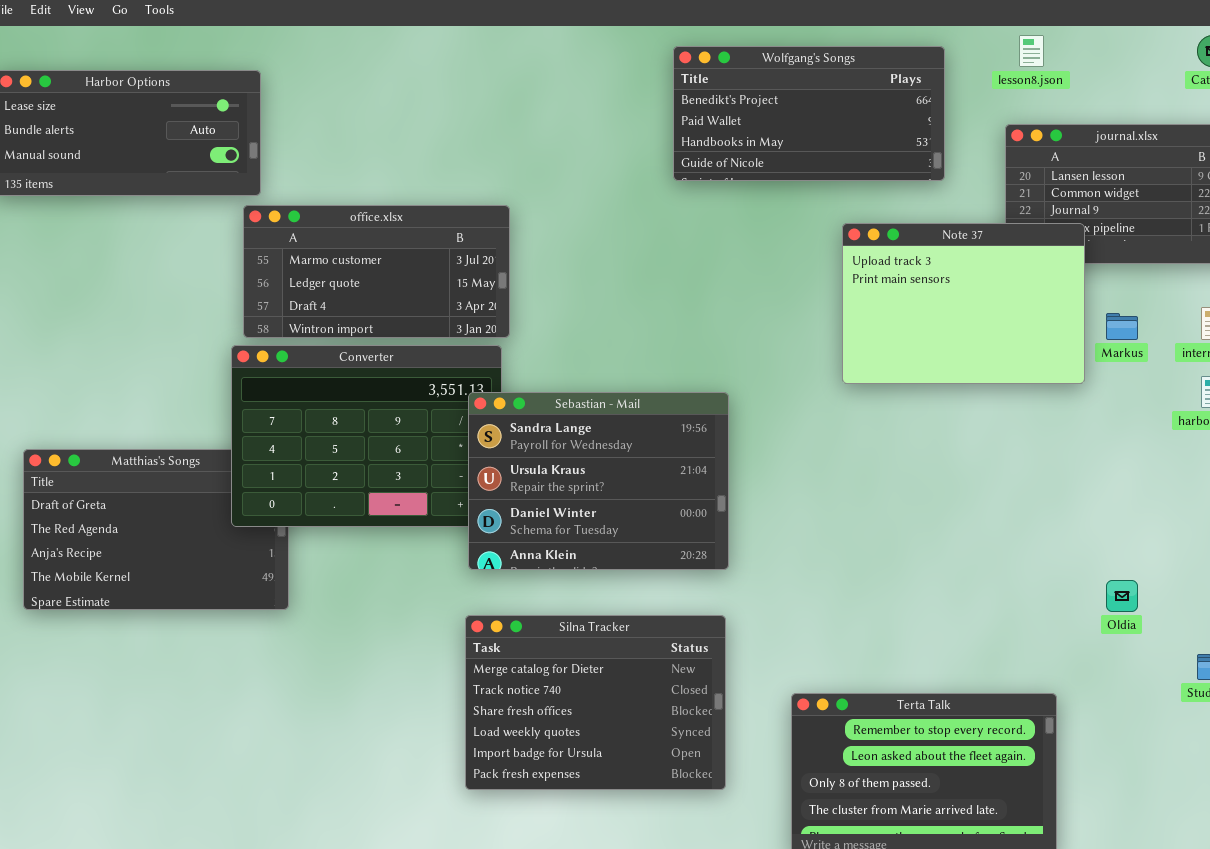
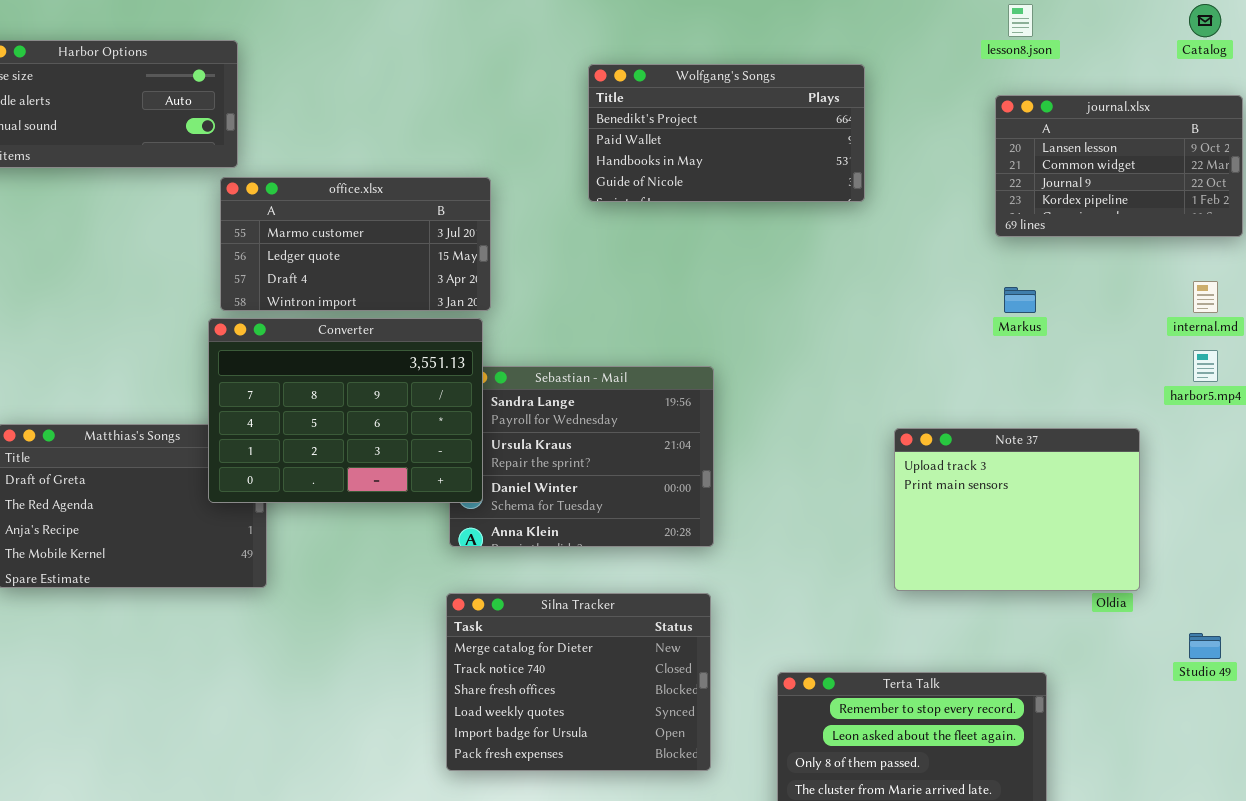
Wolfgang's Songs: [673,46,945,181] -> [588,64,865,202], moved
Note 37: [842,223,1085,384] -> [894,428,1140,591], moved
Markus: [1106,313,1138,340] -> [1004,287,1036,313], moved
Converter: [231,345,502,527] -> [208,318,483,503], raised

